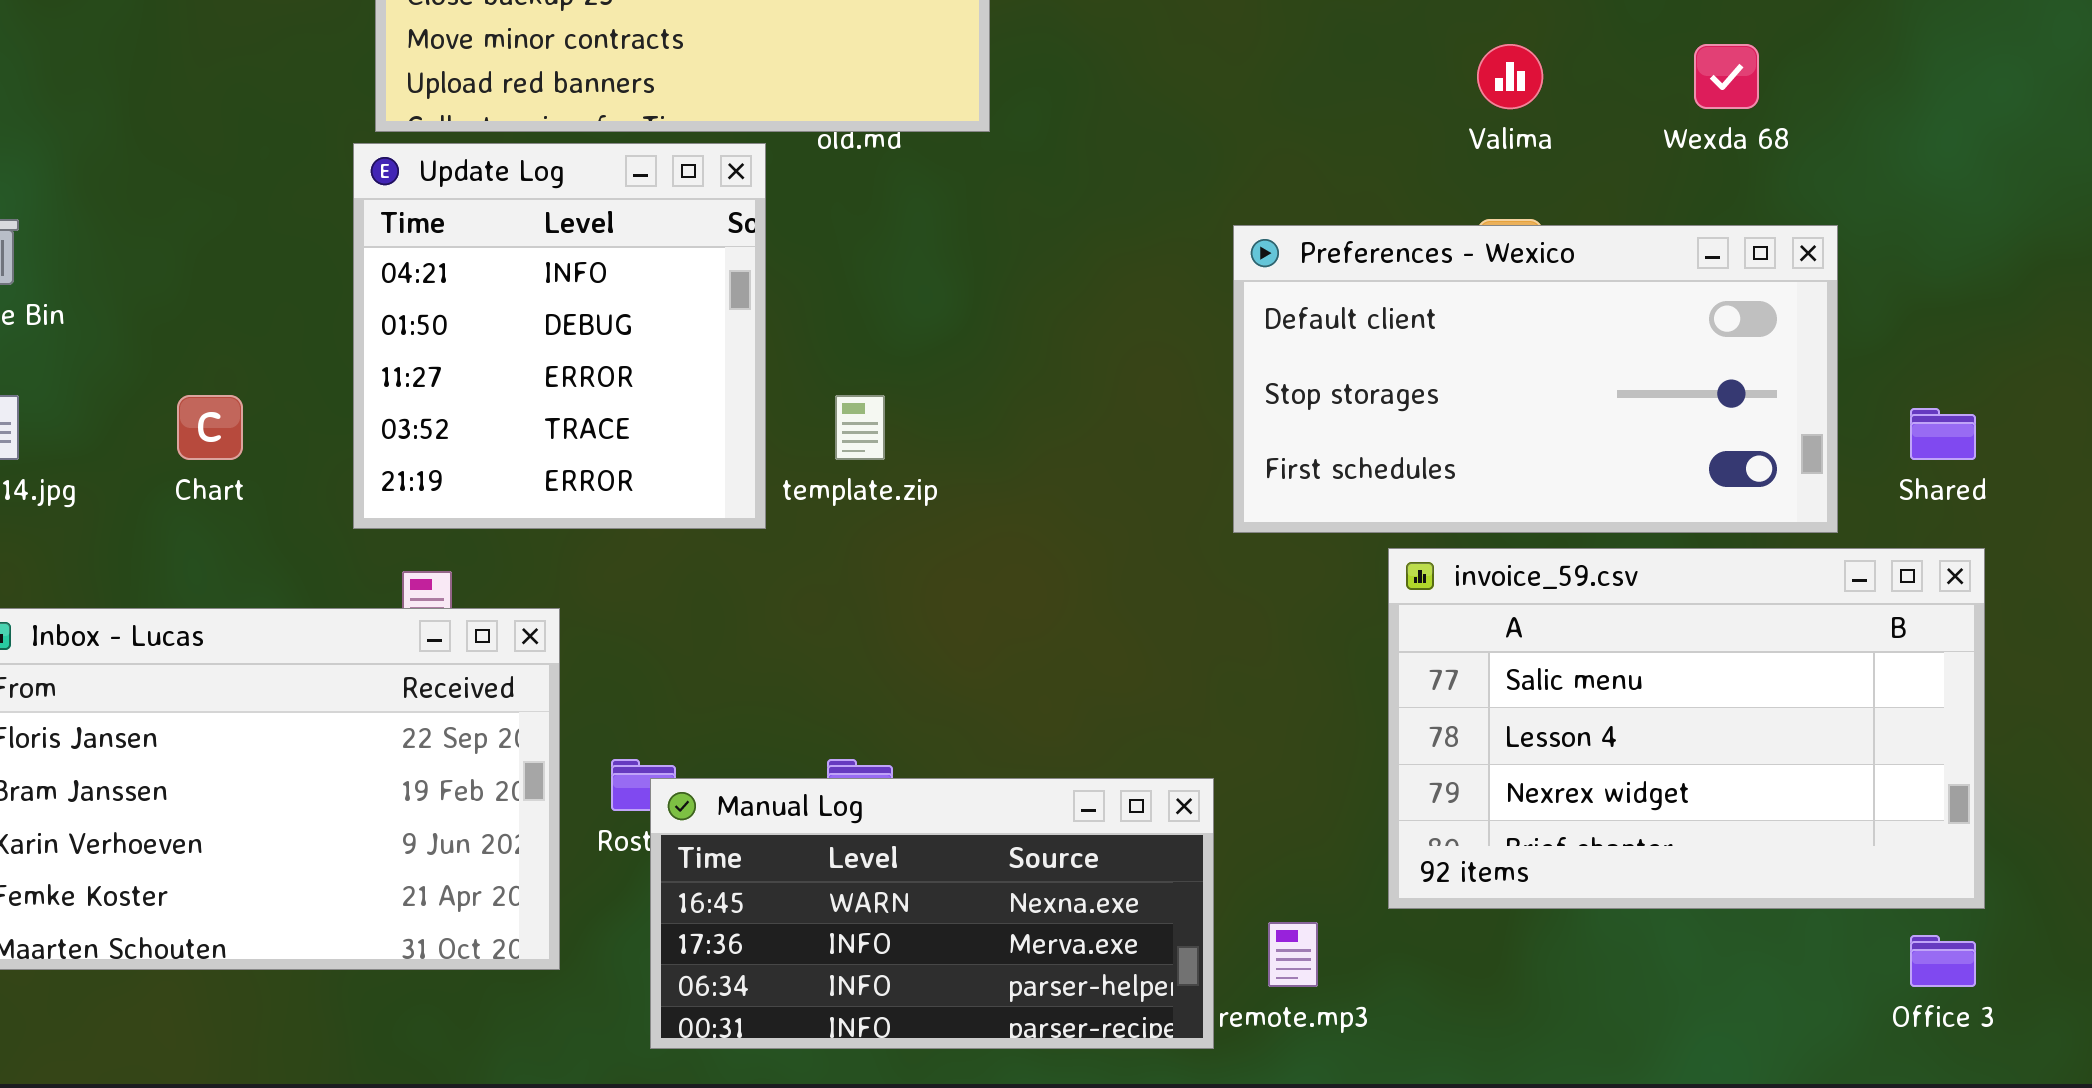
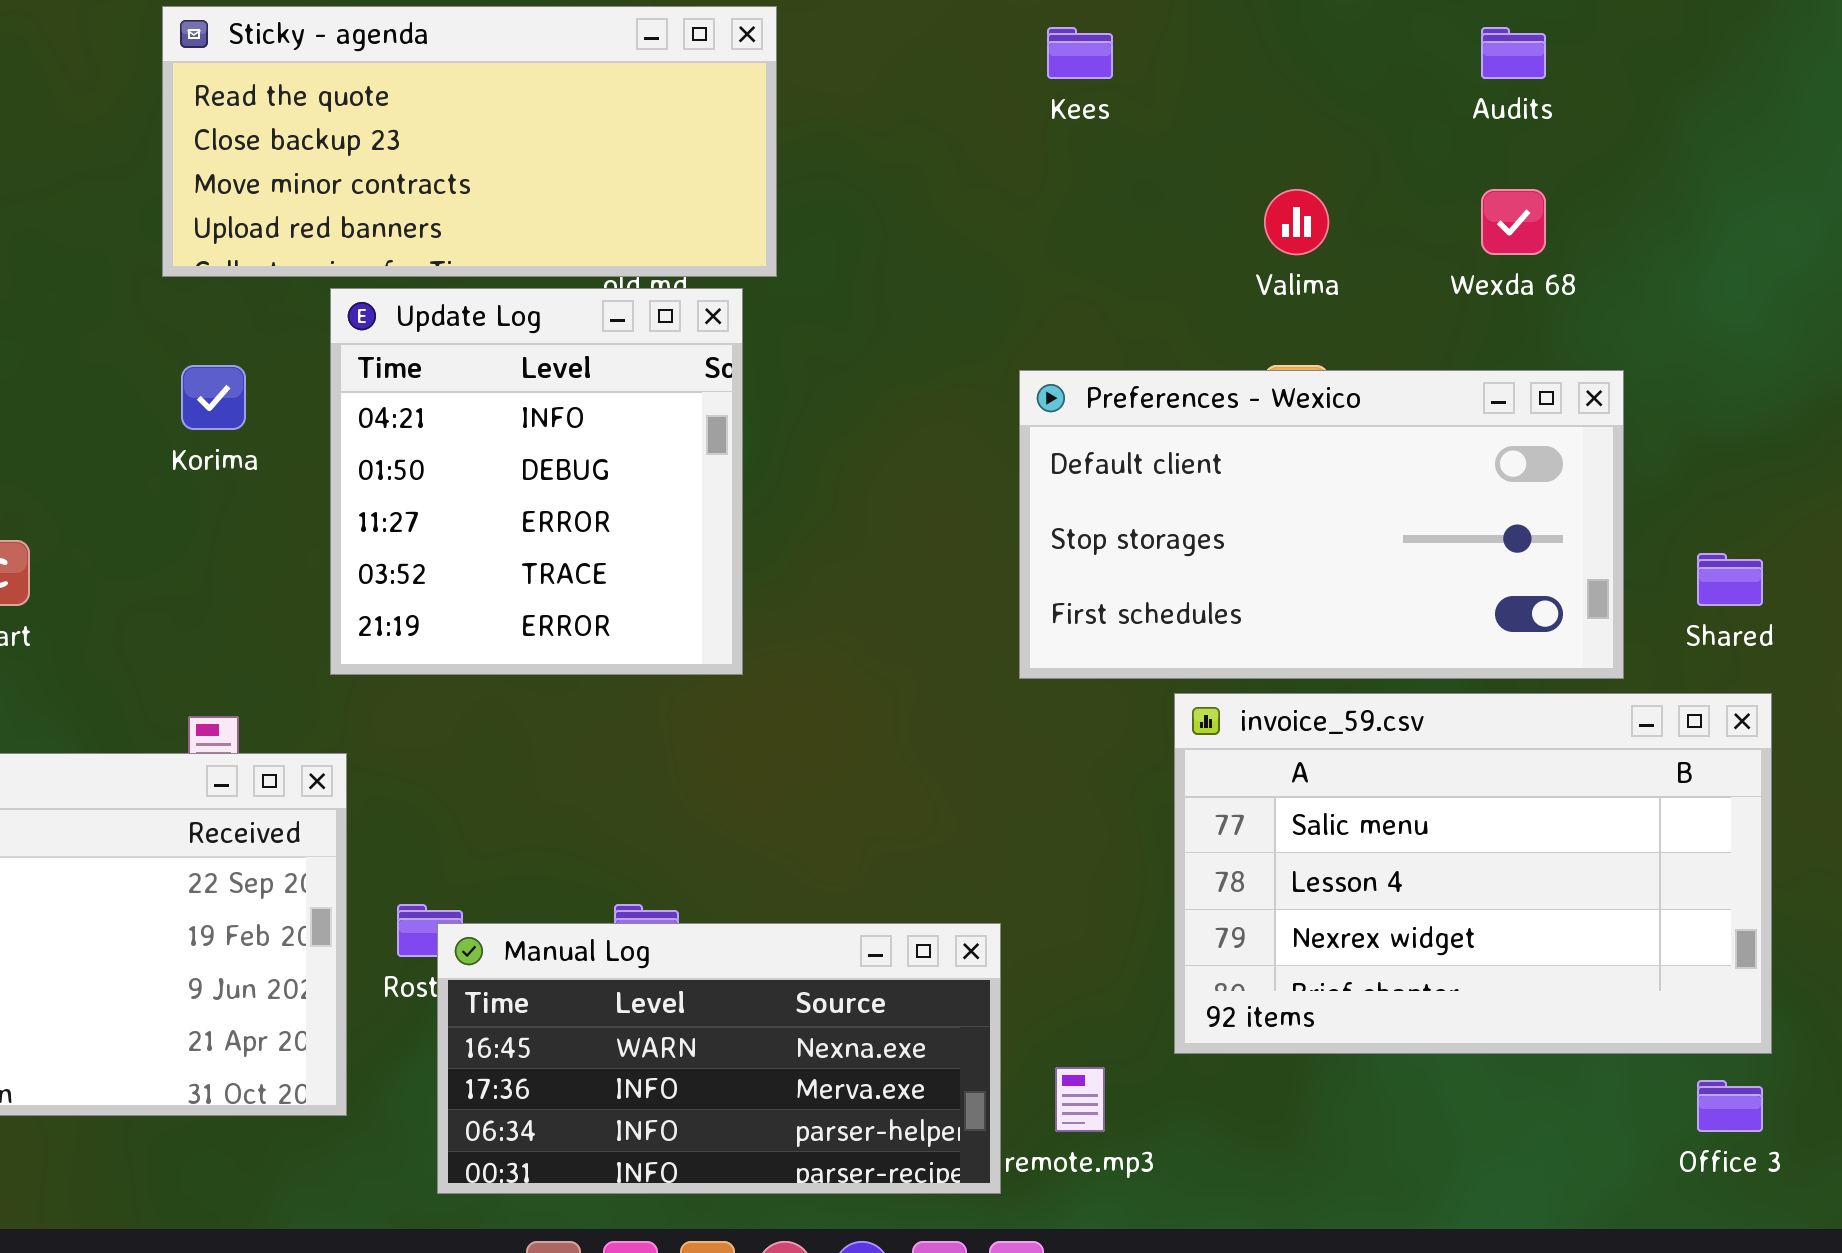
Update Log: [353,143,766,529] -> [330,288,743,675], moved

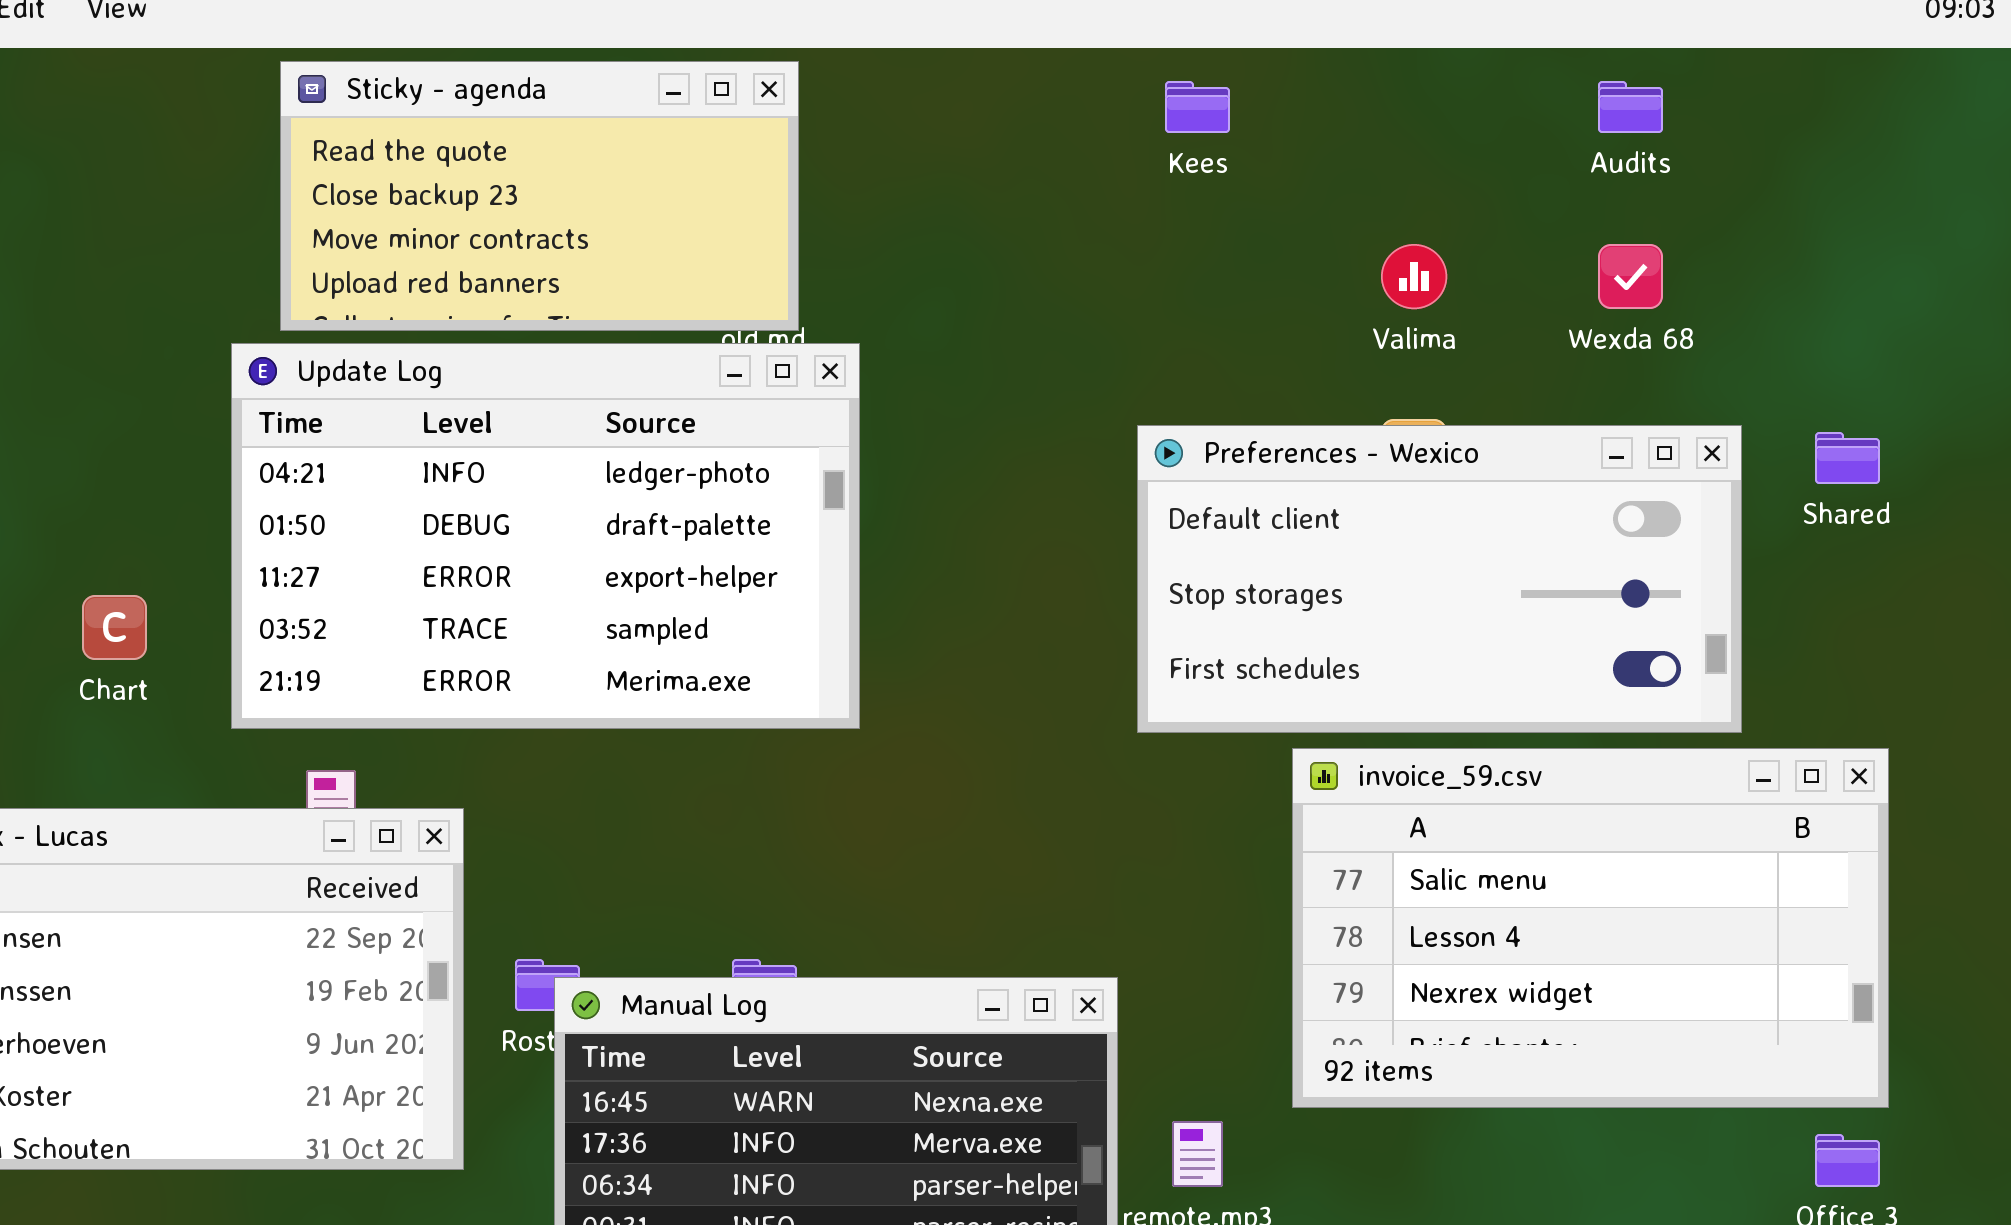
Sticky - agenda: [162,6,777,277] -> [280,61,799,331], resized
Update Log: [330,288,743,675] -> [231,343,860,729], resized
Shared: [1697,553,1763,606] -> [1815,432,1880,484], moved

